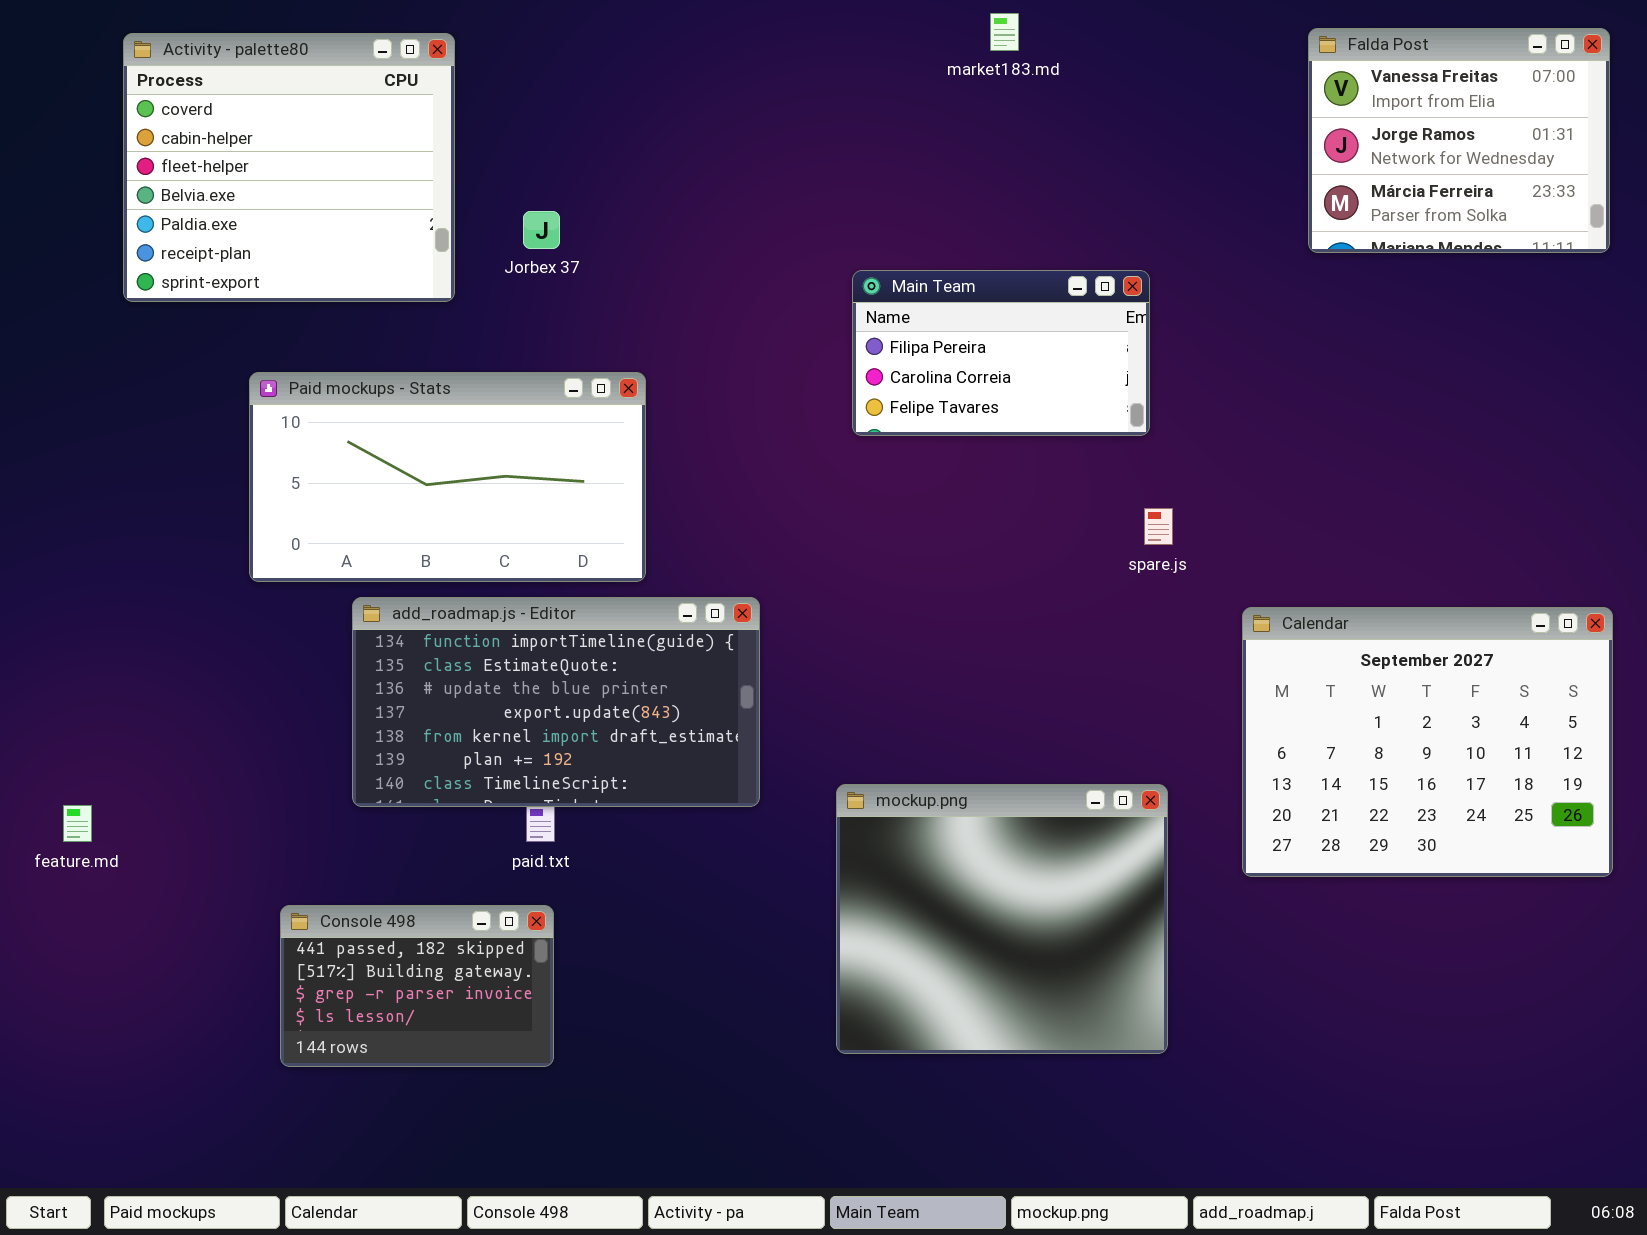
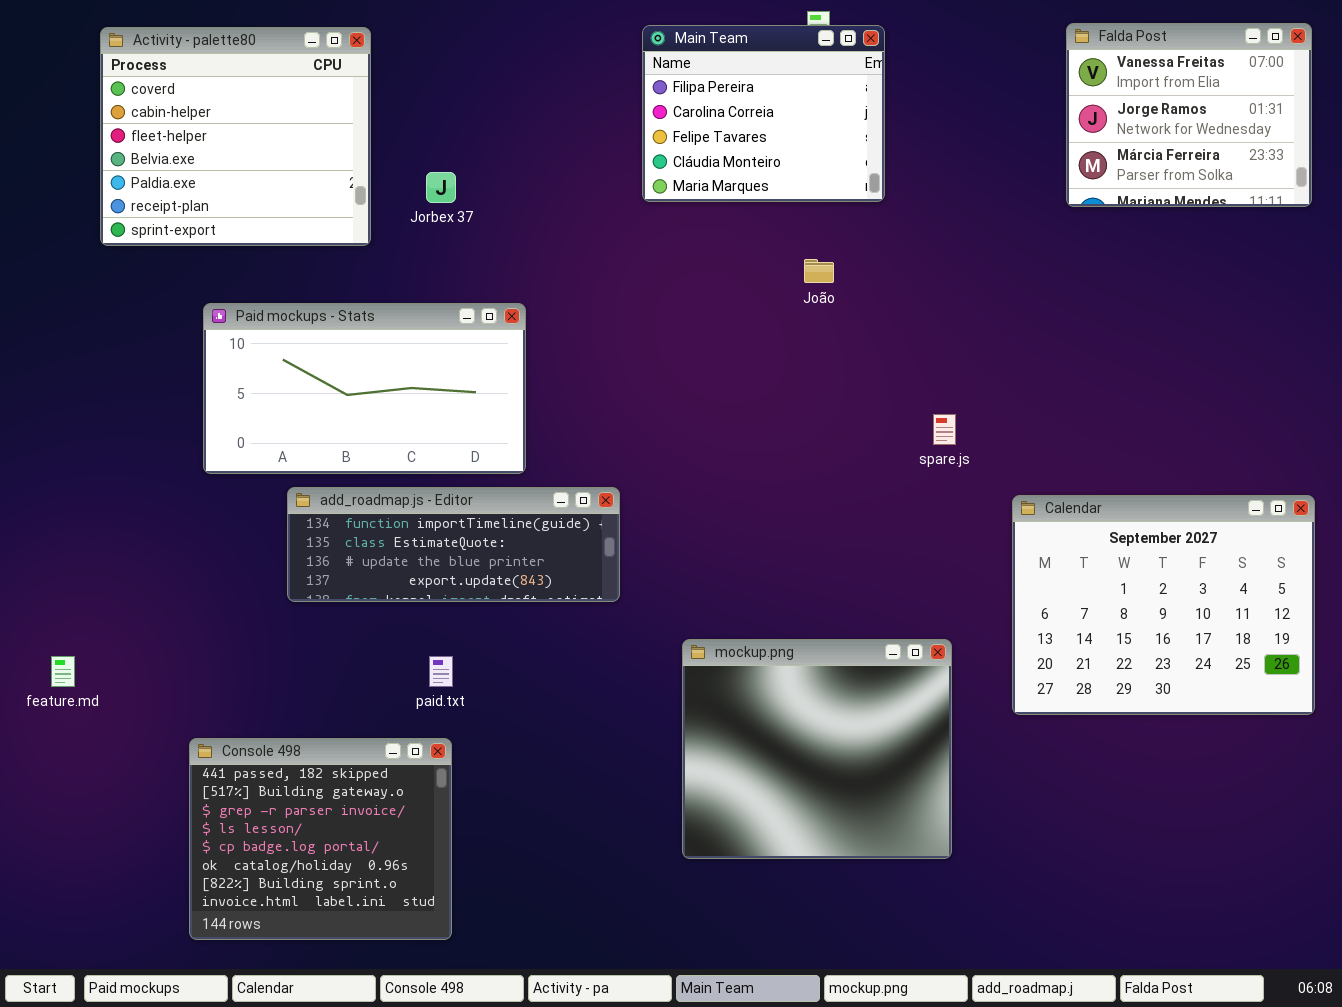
Main Team: [852,270,1150,436] -> [642,25,885,202], moved, resized
add_roadmap.js - Editor: [352,597,760,807] -> [287,487,620,602], resized
Console 498: [280,905,554,1067] -> [189,738,452,940], resized

